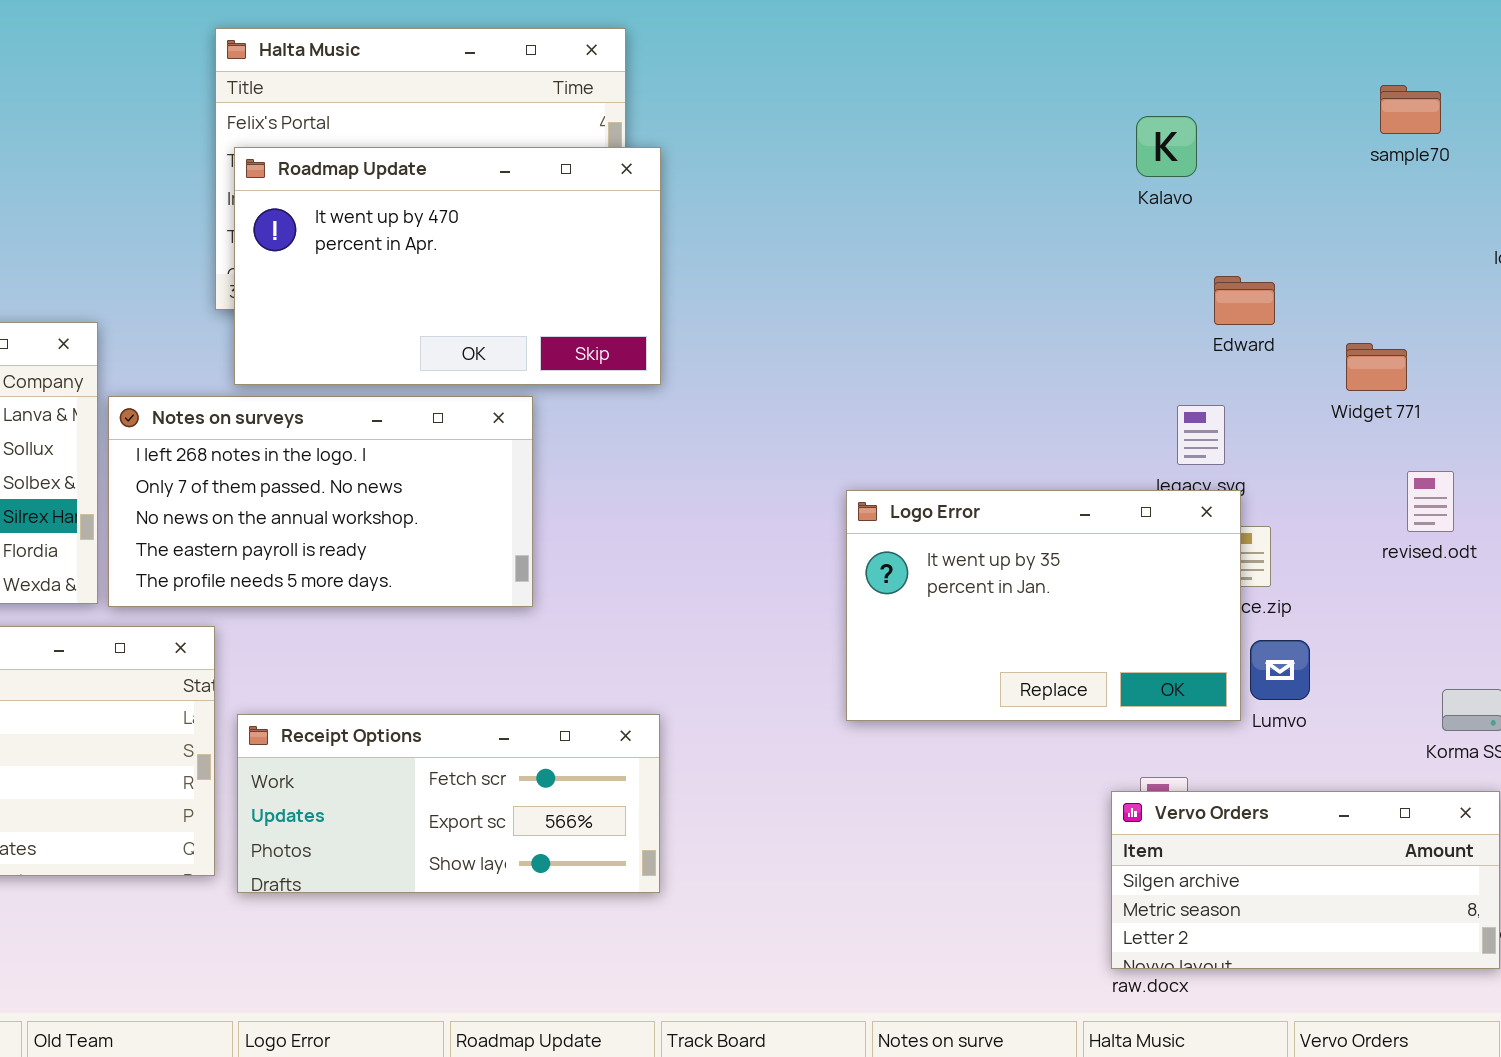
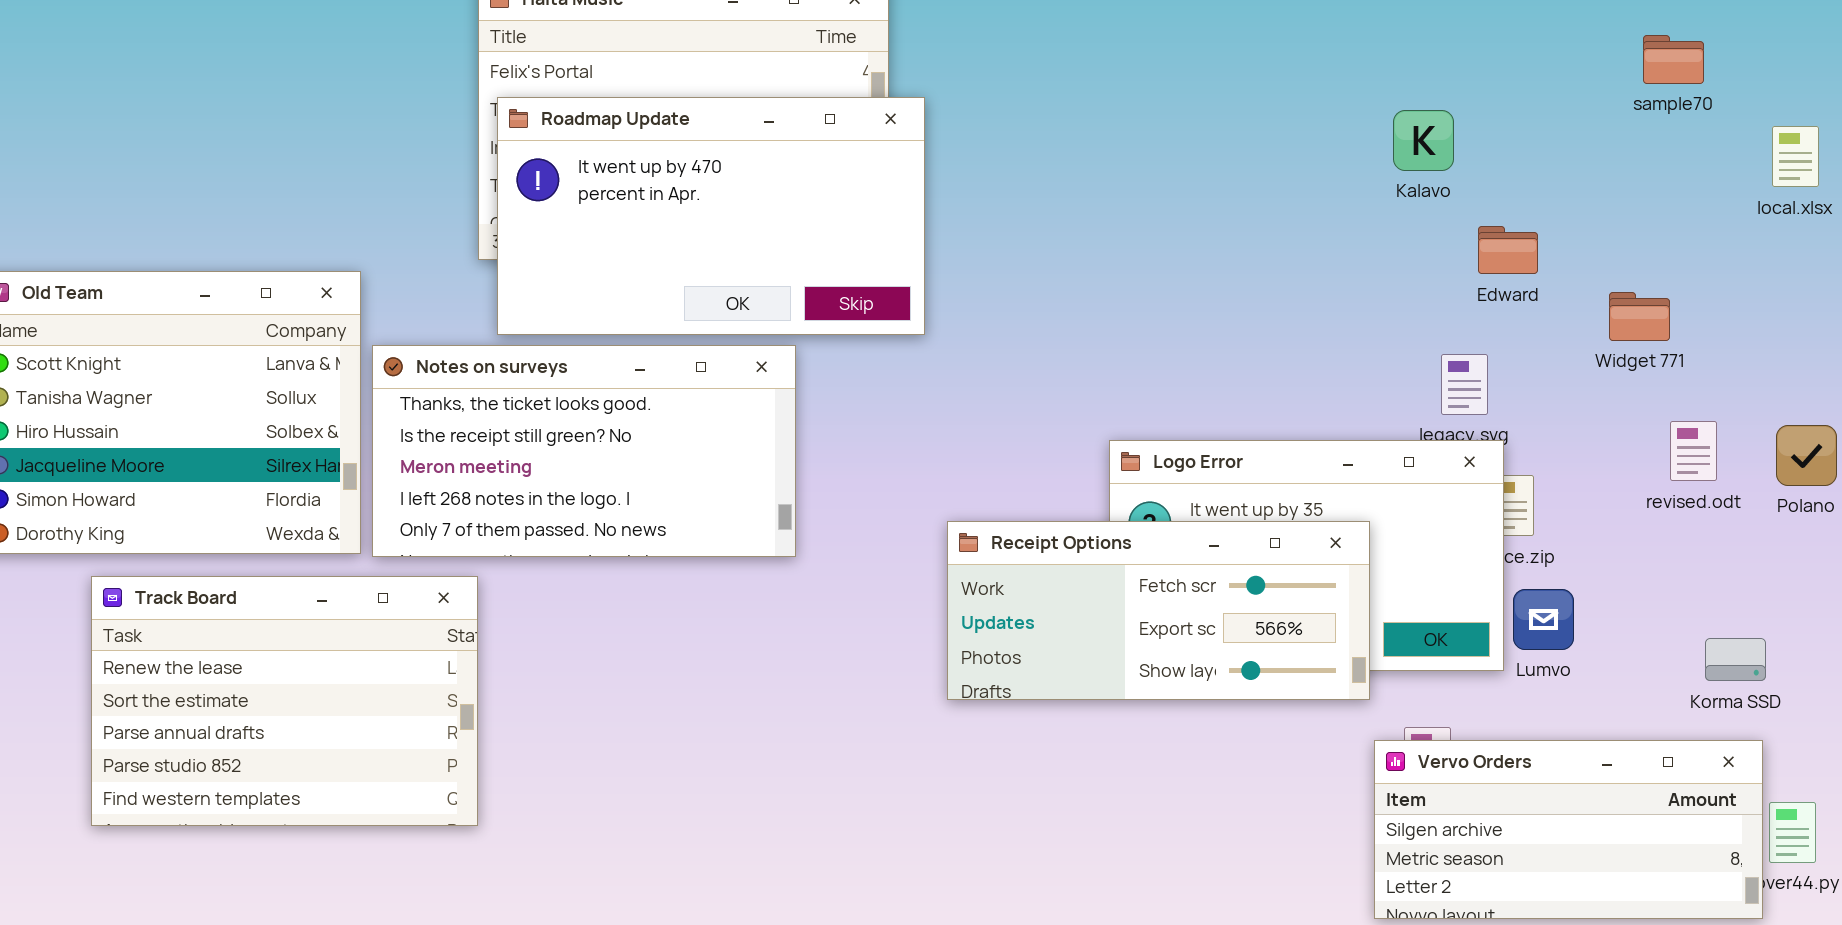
Kalavo: [1136,116,1197,177] -> [1393,110,1454,171], moved
Notes on surveys: [108,396,533,607] -> [372,345,796,557], scrolled up 3 rows
Receipt Options: [237,714,660,893] -> [947,521,1370,700], moved

